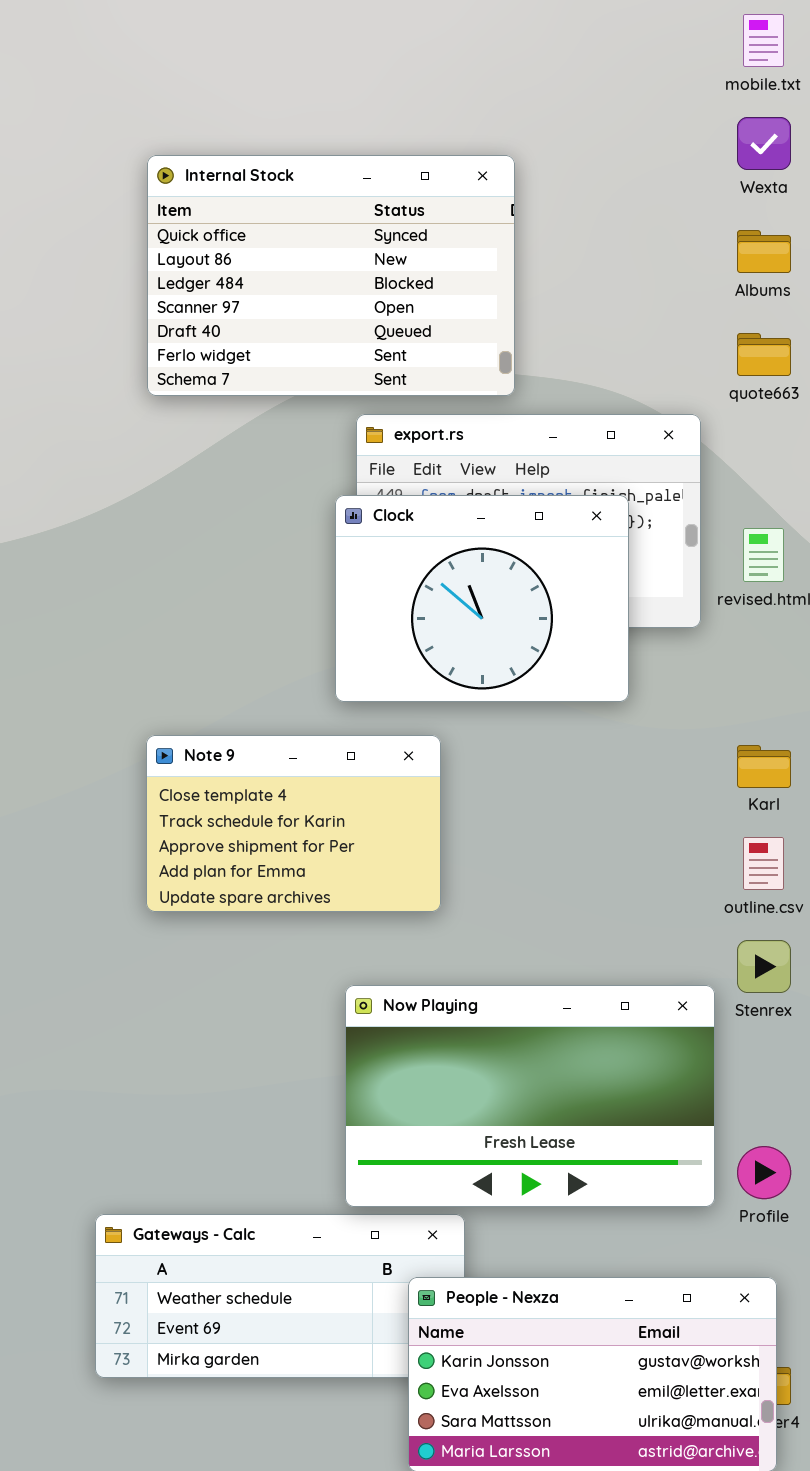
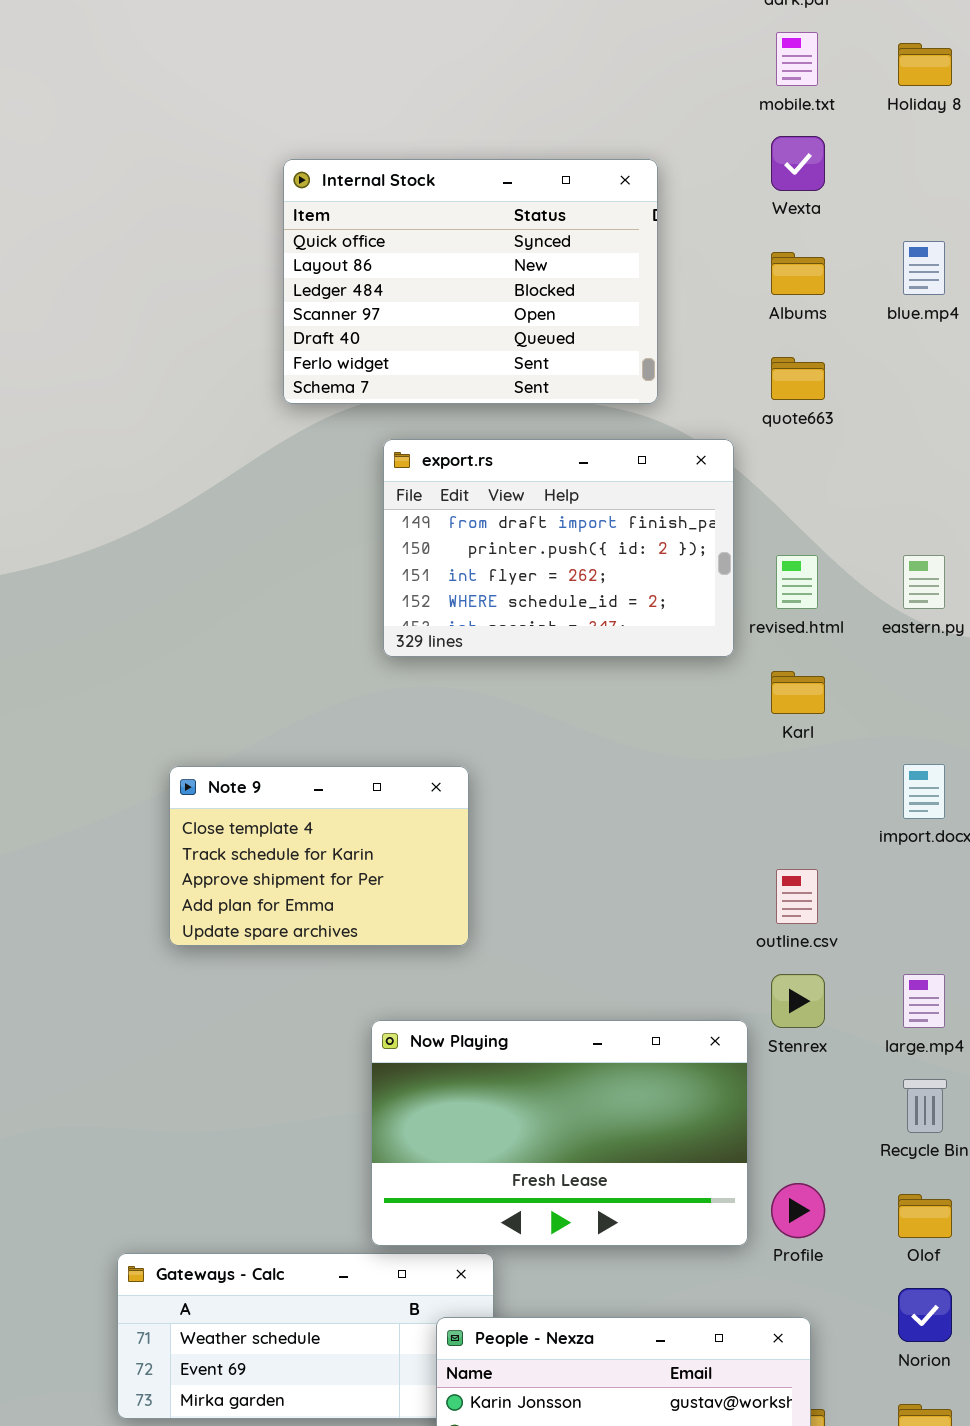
Internal Stock: [147,155,515,396] -> [283,159,658,404], moved
Clock: [335,495,629,702] -> none, closed
Karl: [737,745,791,788] -> [771,671,825,714], moved

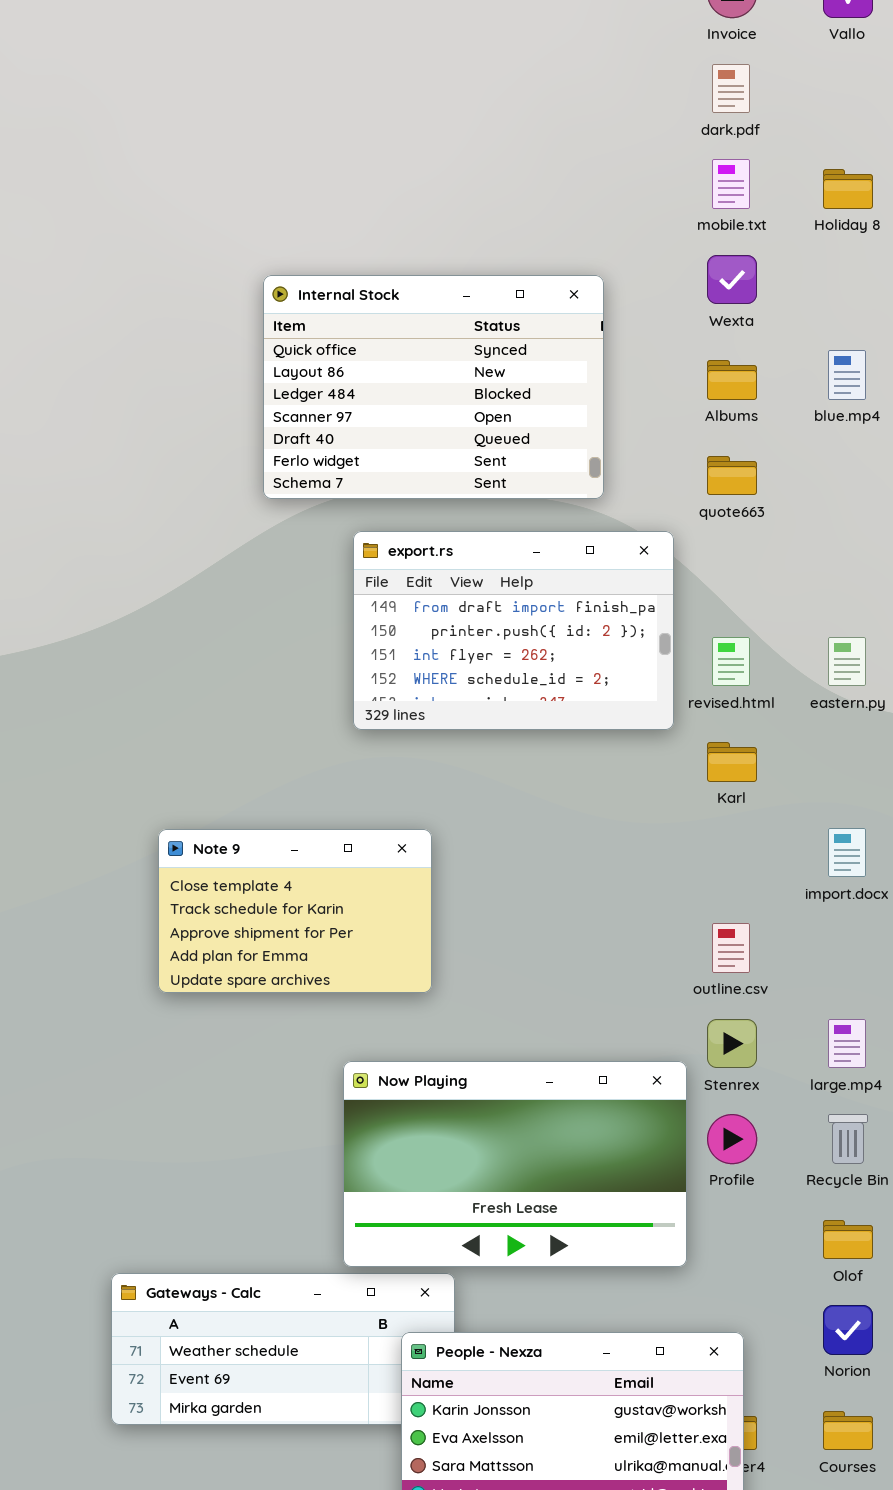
Profile: [771,1183,825,1238] -> [707,1114,757,1164], moved

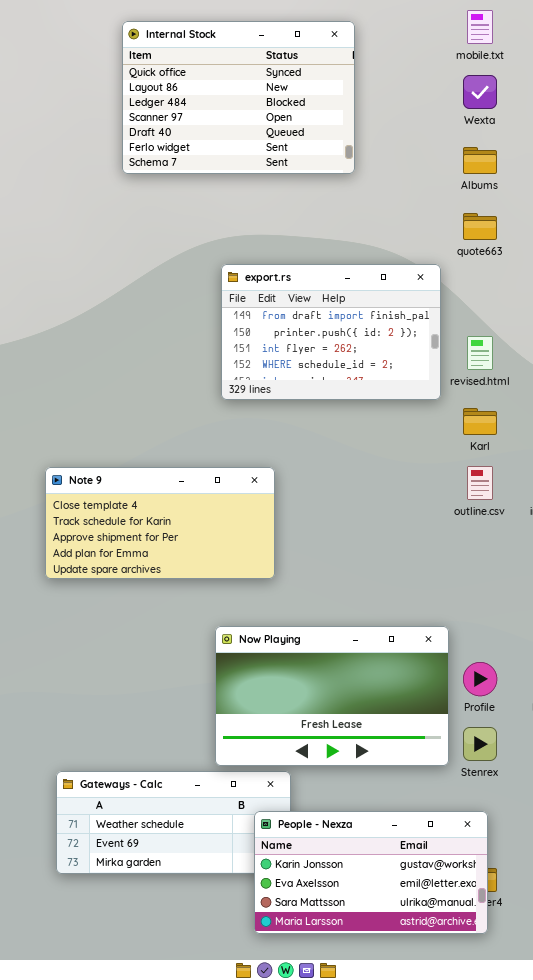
Internal Stock: [263,275,604,499] -> [122,21,355,174], moved
Note 9: [158,829,432,993] -> [45,467,275,579], resized
outline.csv: [712,923,750,973] -> [467,466,493,500], moved
Stenrex: [707,1019,757,1068] -> [463,727,497,761], moved

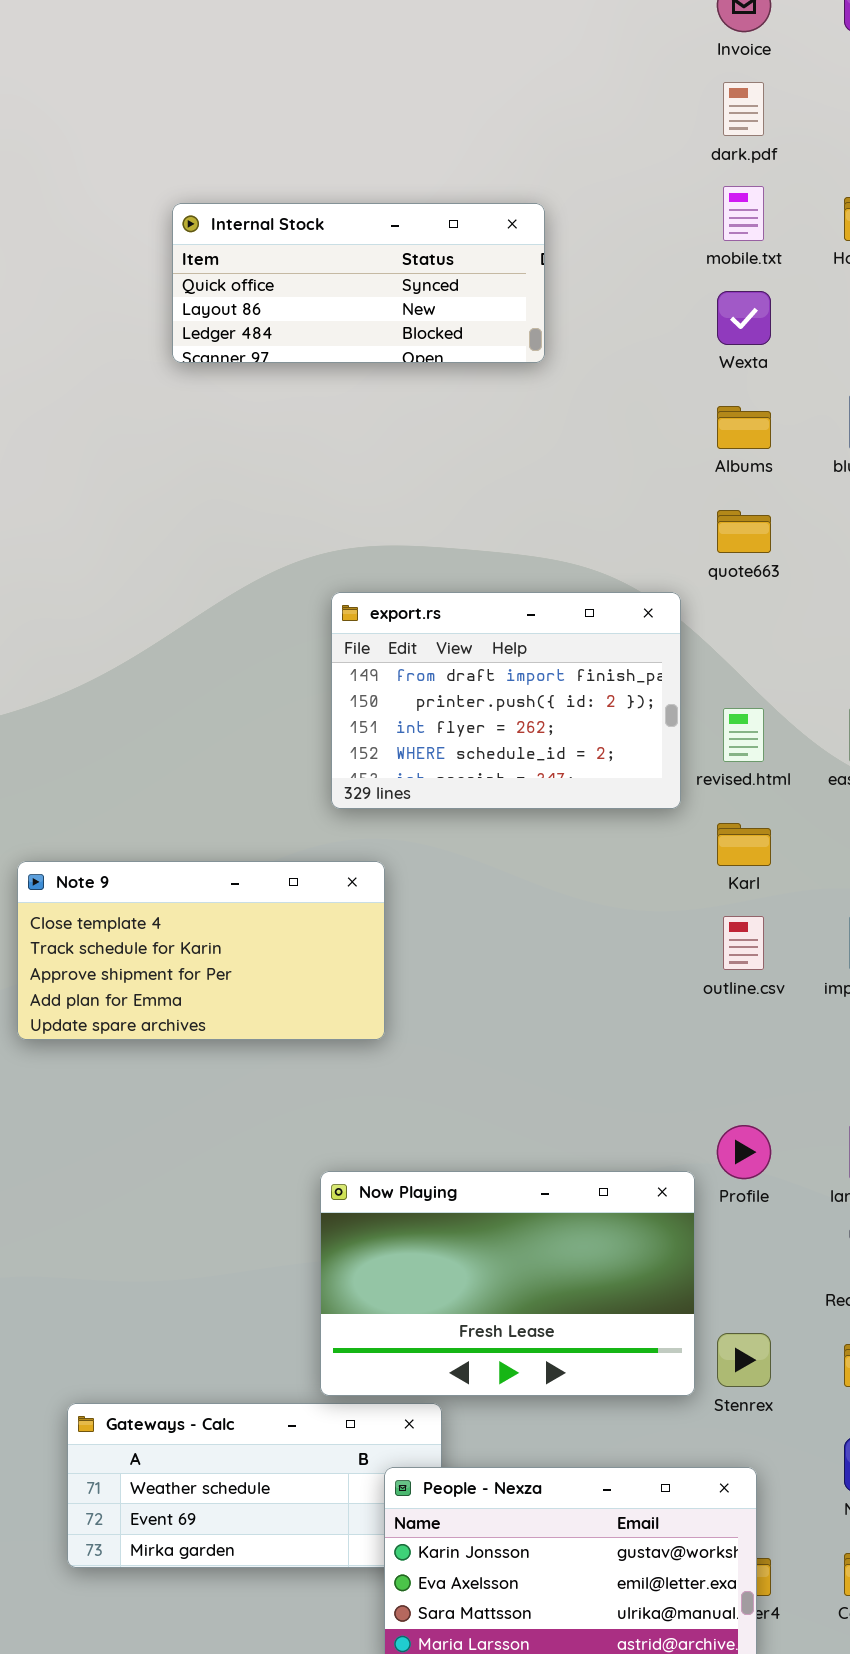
Internal Stock: [122,21,355,174] -> [172,203,545,363], resized
Note 9: [45,467,275,579] -> [17,861,385,1040], moved
Profile: [463,662,497,696] -> [717,1125,771,1179], moved

